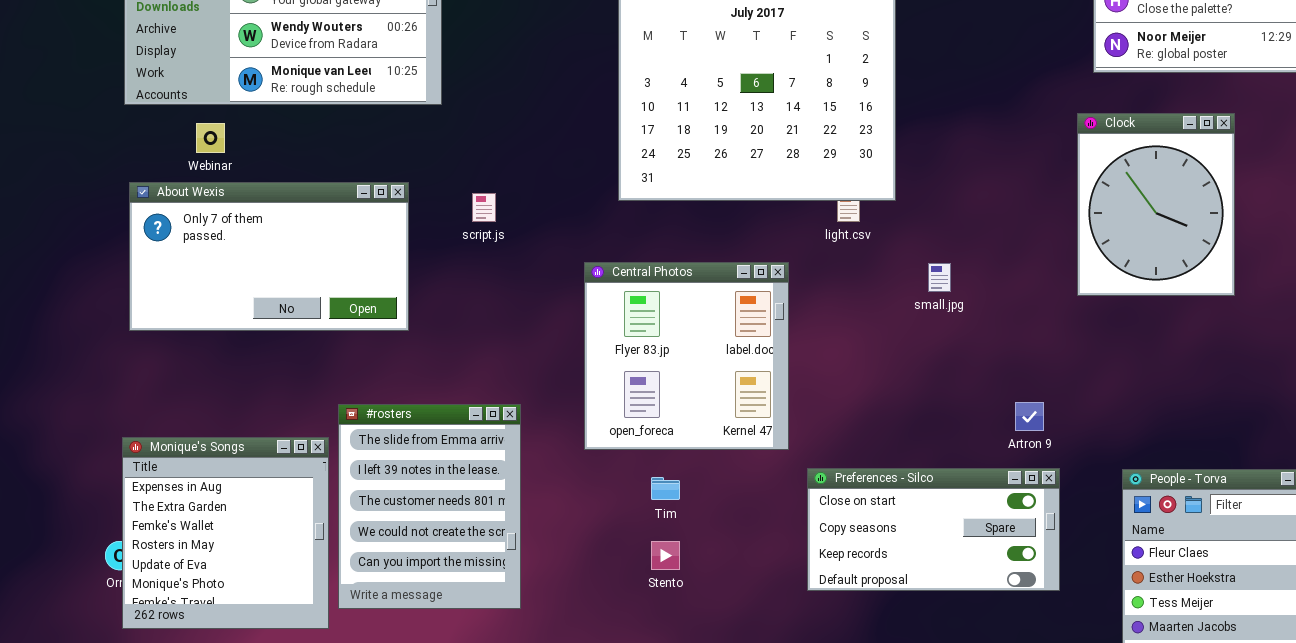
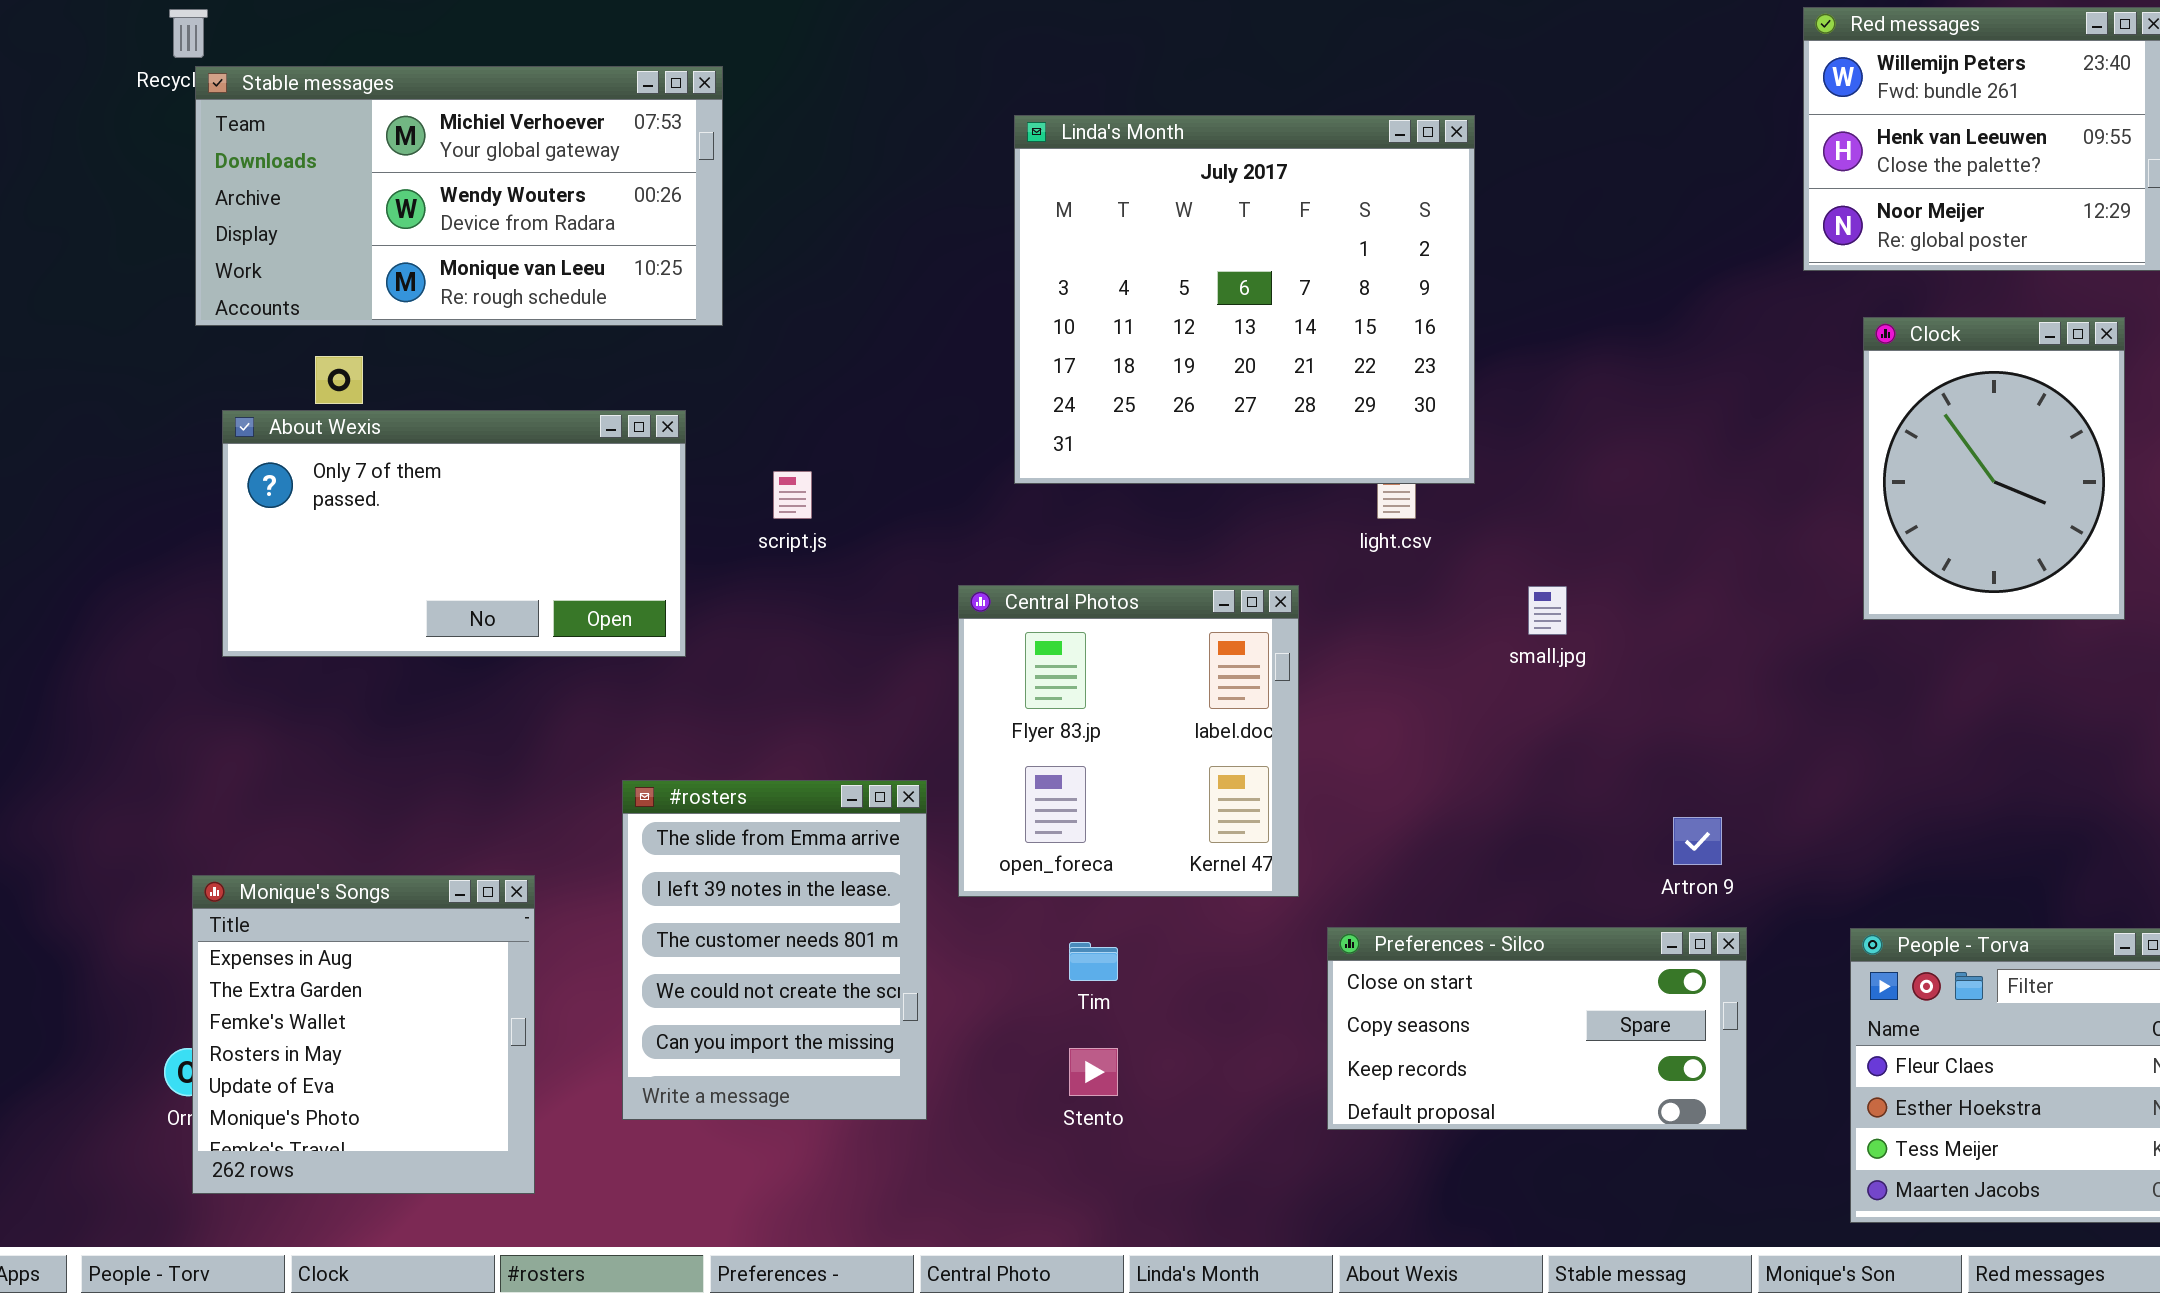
Clock: [1077,113,1235,296] -> [1863,317,2125,620], moved
About Wexis: [129,182,409,331] -> [222,410,686,657], moved
#rosters: [338,404,521,609] -> [622,780,927,1120], moved

